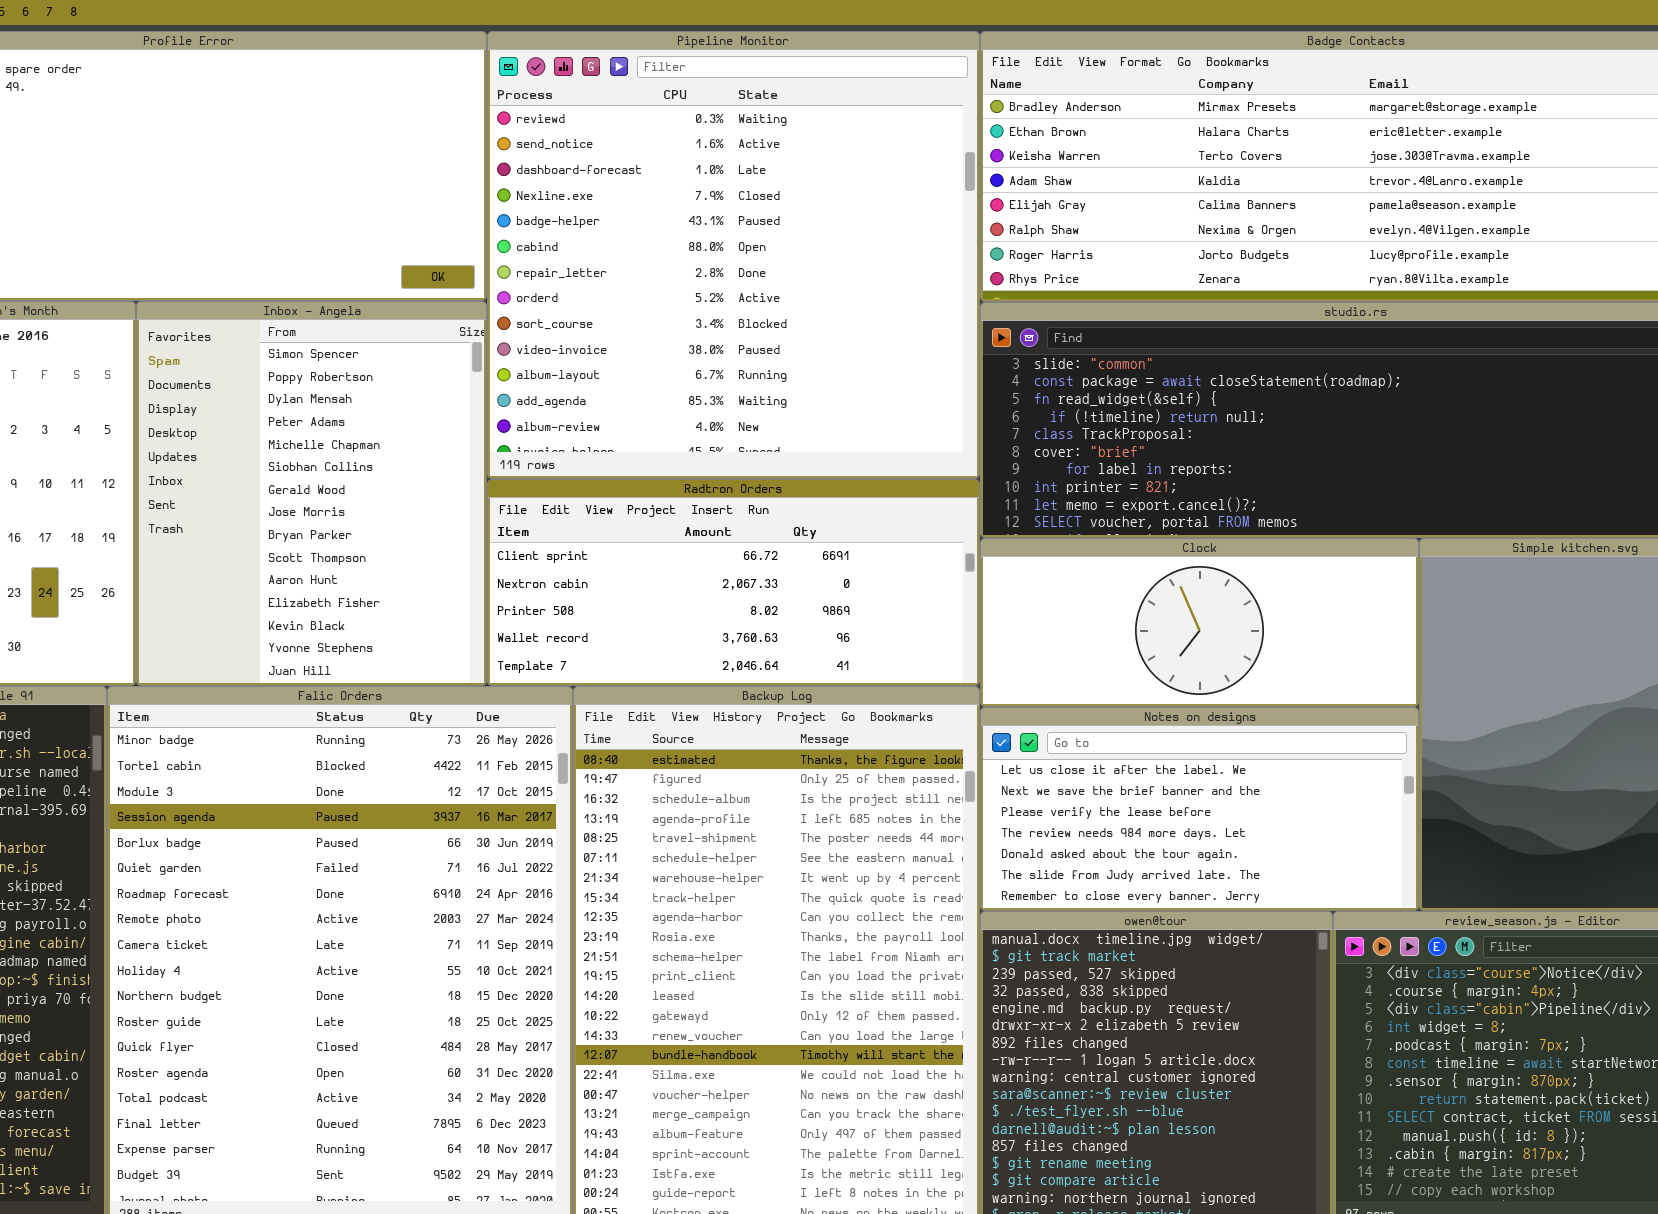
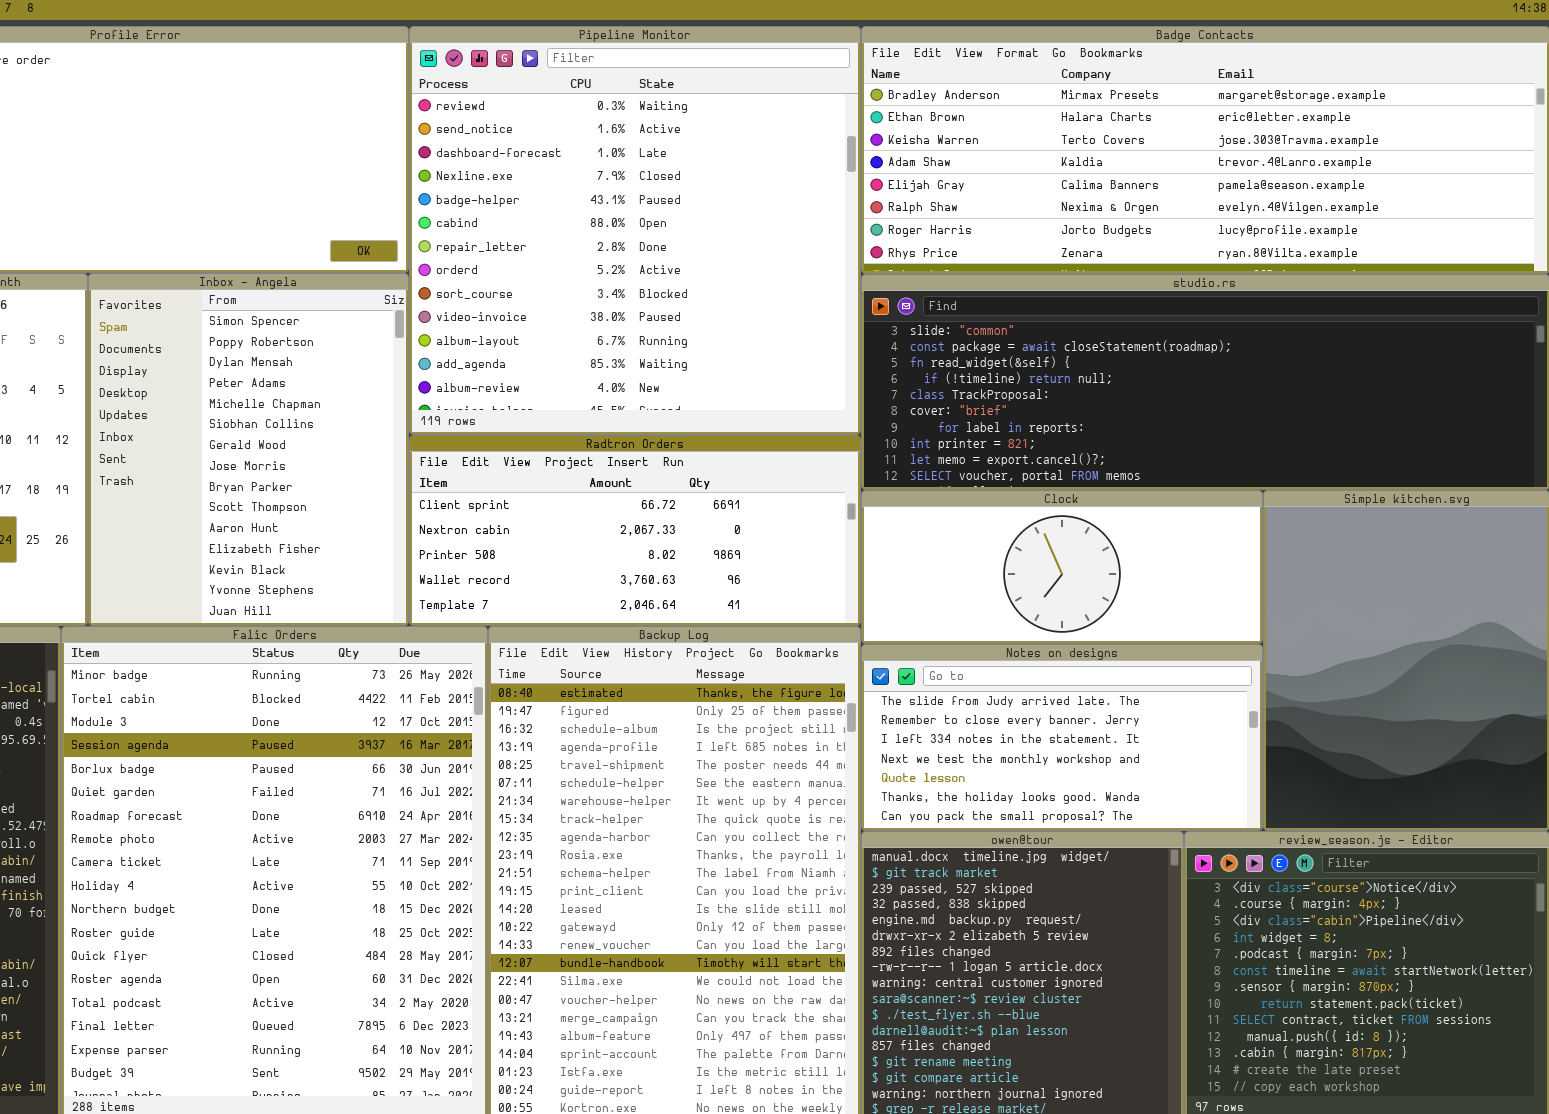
Notes on designs: [980,707,1419,911] -> [861,644,1263,831], scrolled down 5 rows

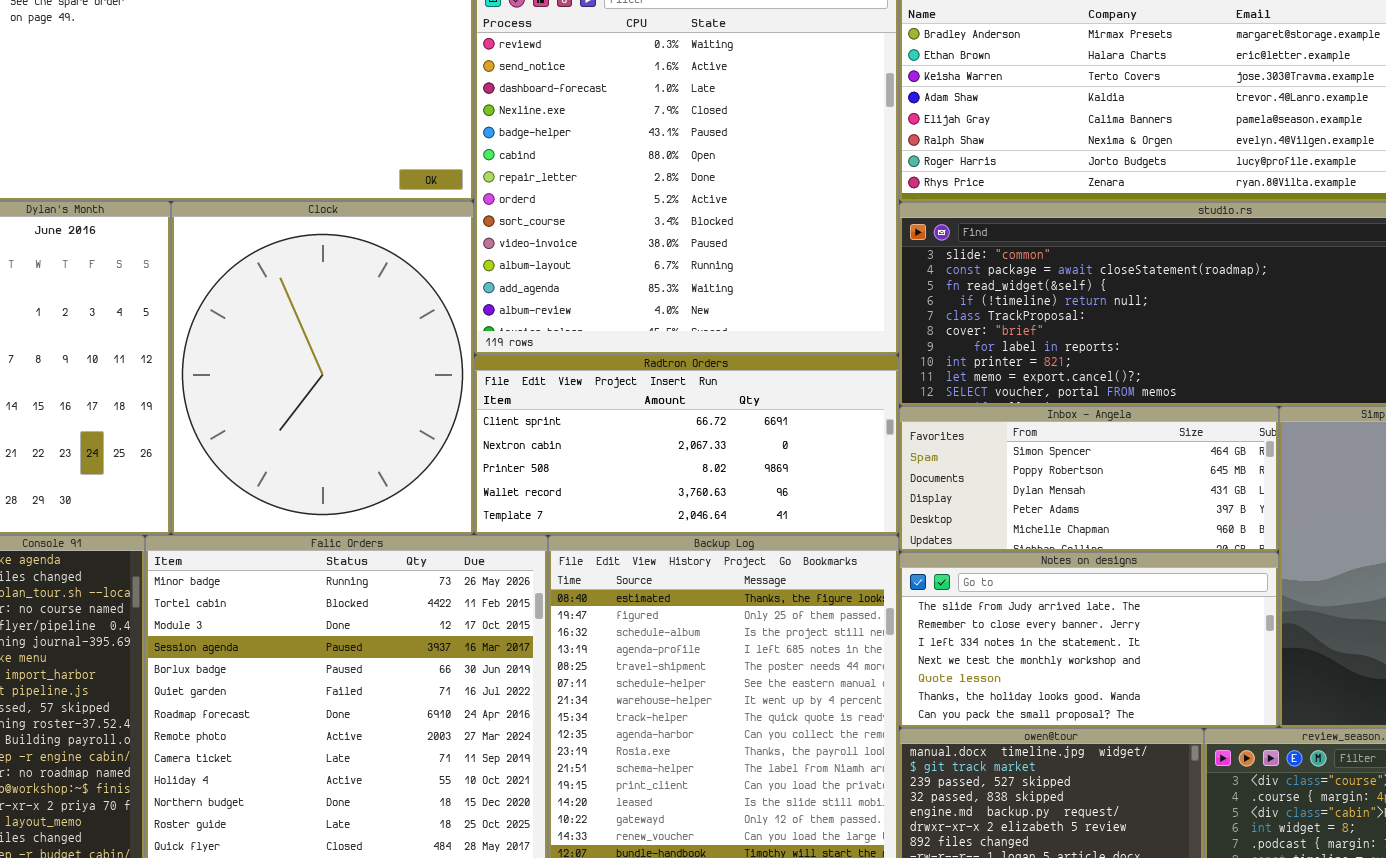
Inbox - Angela: [88,273,409,626] -> [899,406,1279,552], moved, resized
Clock: [861,490,1263,644] -> [171,201,474,535], moved, resized

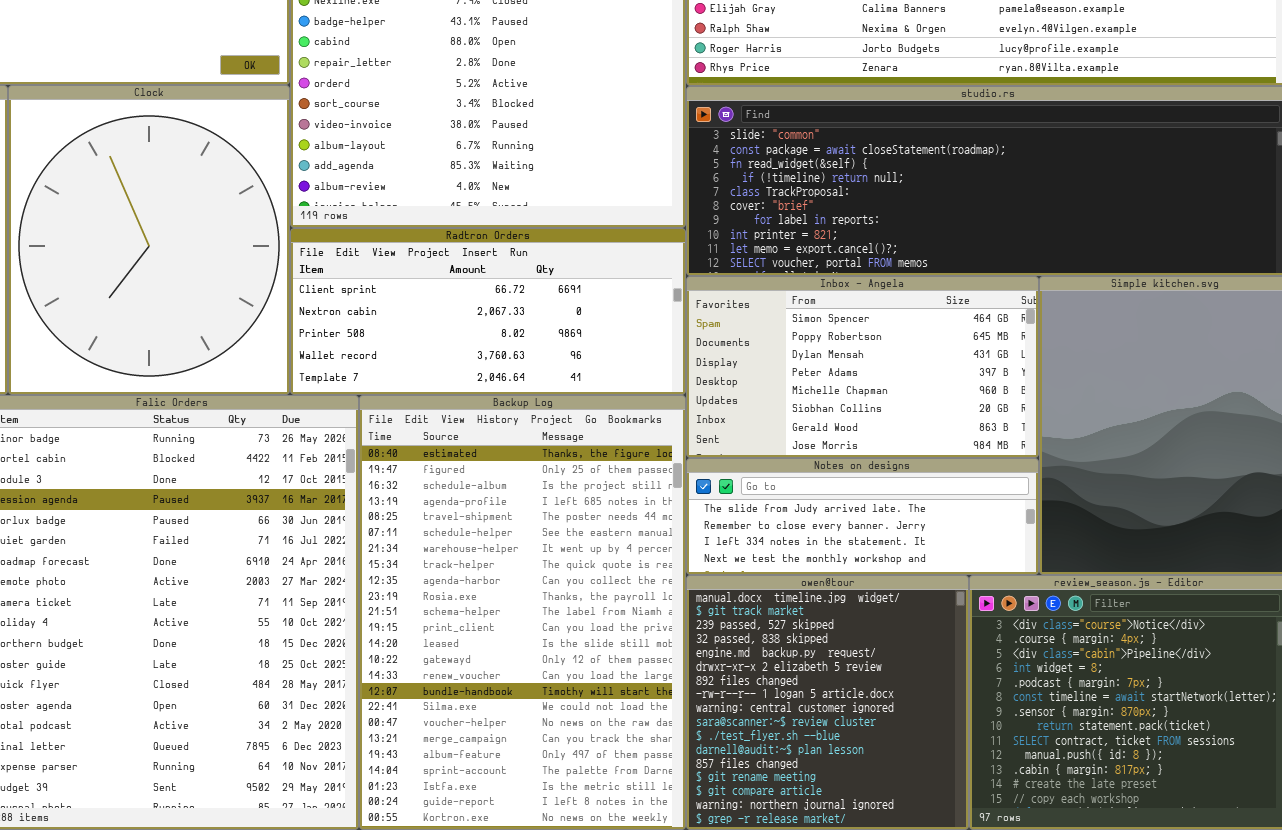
Inbox - Angela: [899,406,1279,552] -> [686,276,1039,458], resized
Notes on designs: [899,552,1279,728] -> [686,458,1039,575], resized

